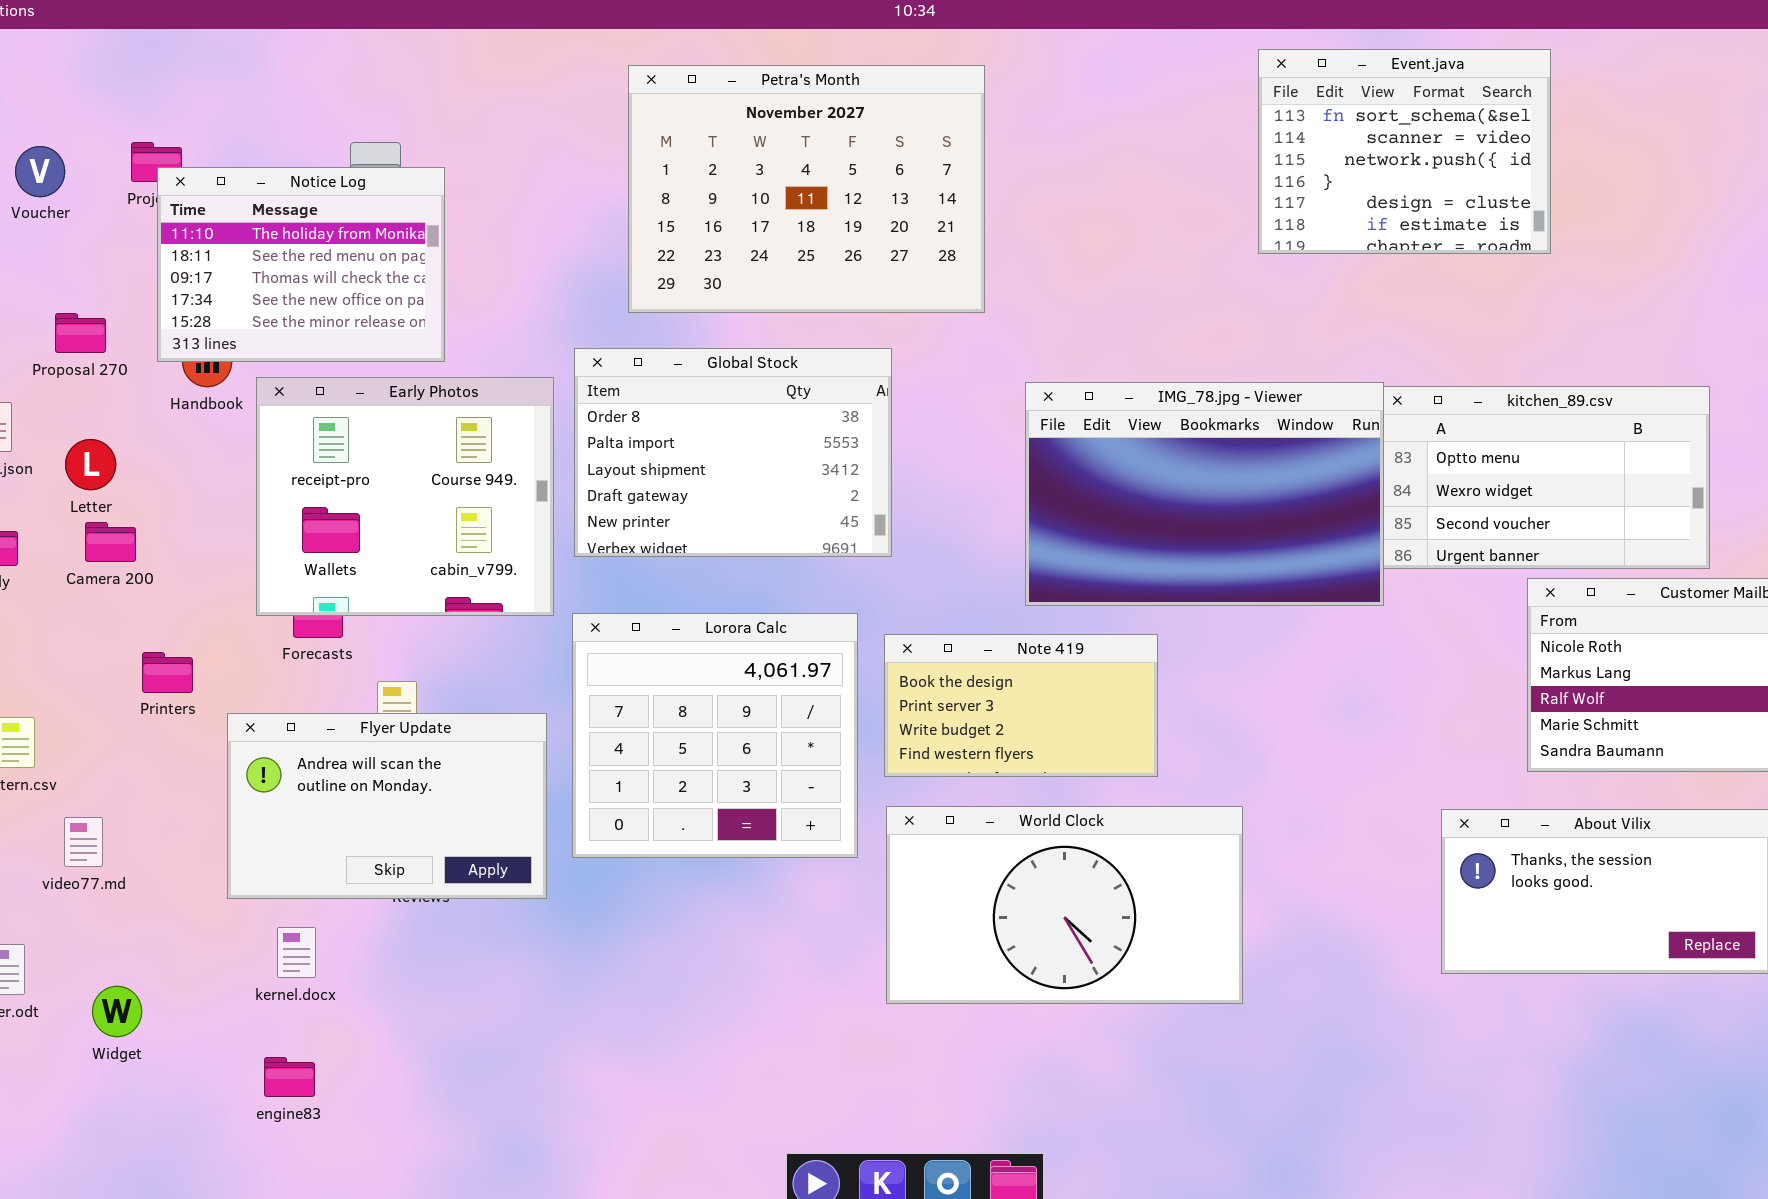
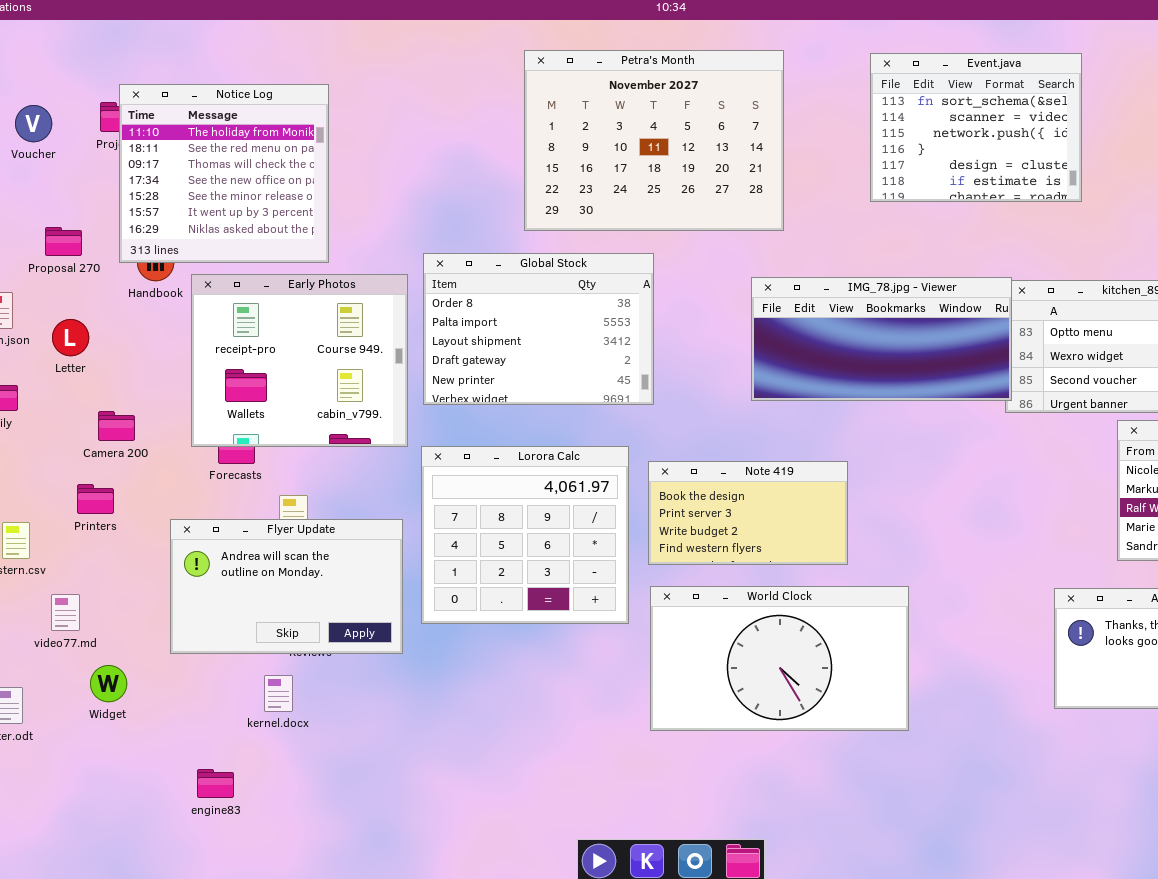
Event.java: [1258,49,1551,254] -> [870,53,1082,202], moved
Petra's Month: [628,65,985,313] -> [524,50,784,231], moved
Notice Log: [157,167,445,362] -> [119,84,329,263], resized
IMG_78.jpg - Viewer: [1025,382,1384,606] -> [751,277,1012,401], resized
Camera 200: [85,522,136,562] -> [98,411,135,441], moved
Printers: [142,652,193,693] -> [77,484,114,514], moved
kernel.docx: [277,927,316,978] -> [264,675,293,712], moved
Widget: [92,986,142,1037] -> [90,665,127,702], moved

